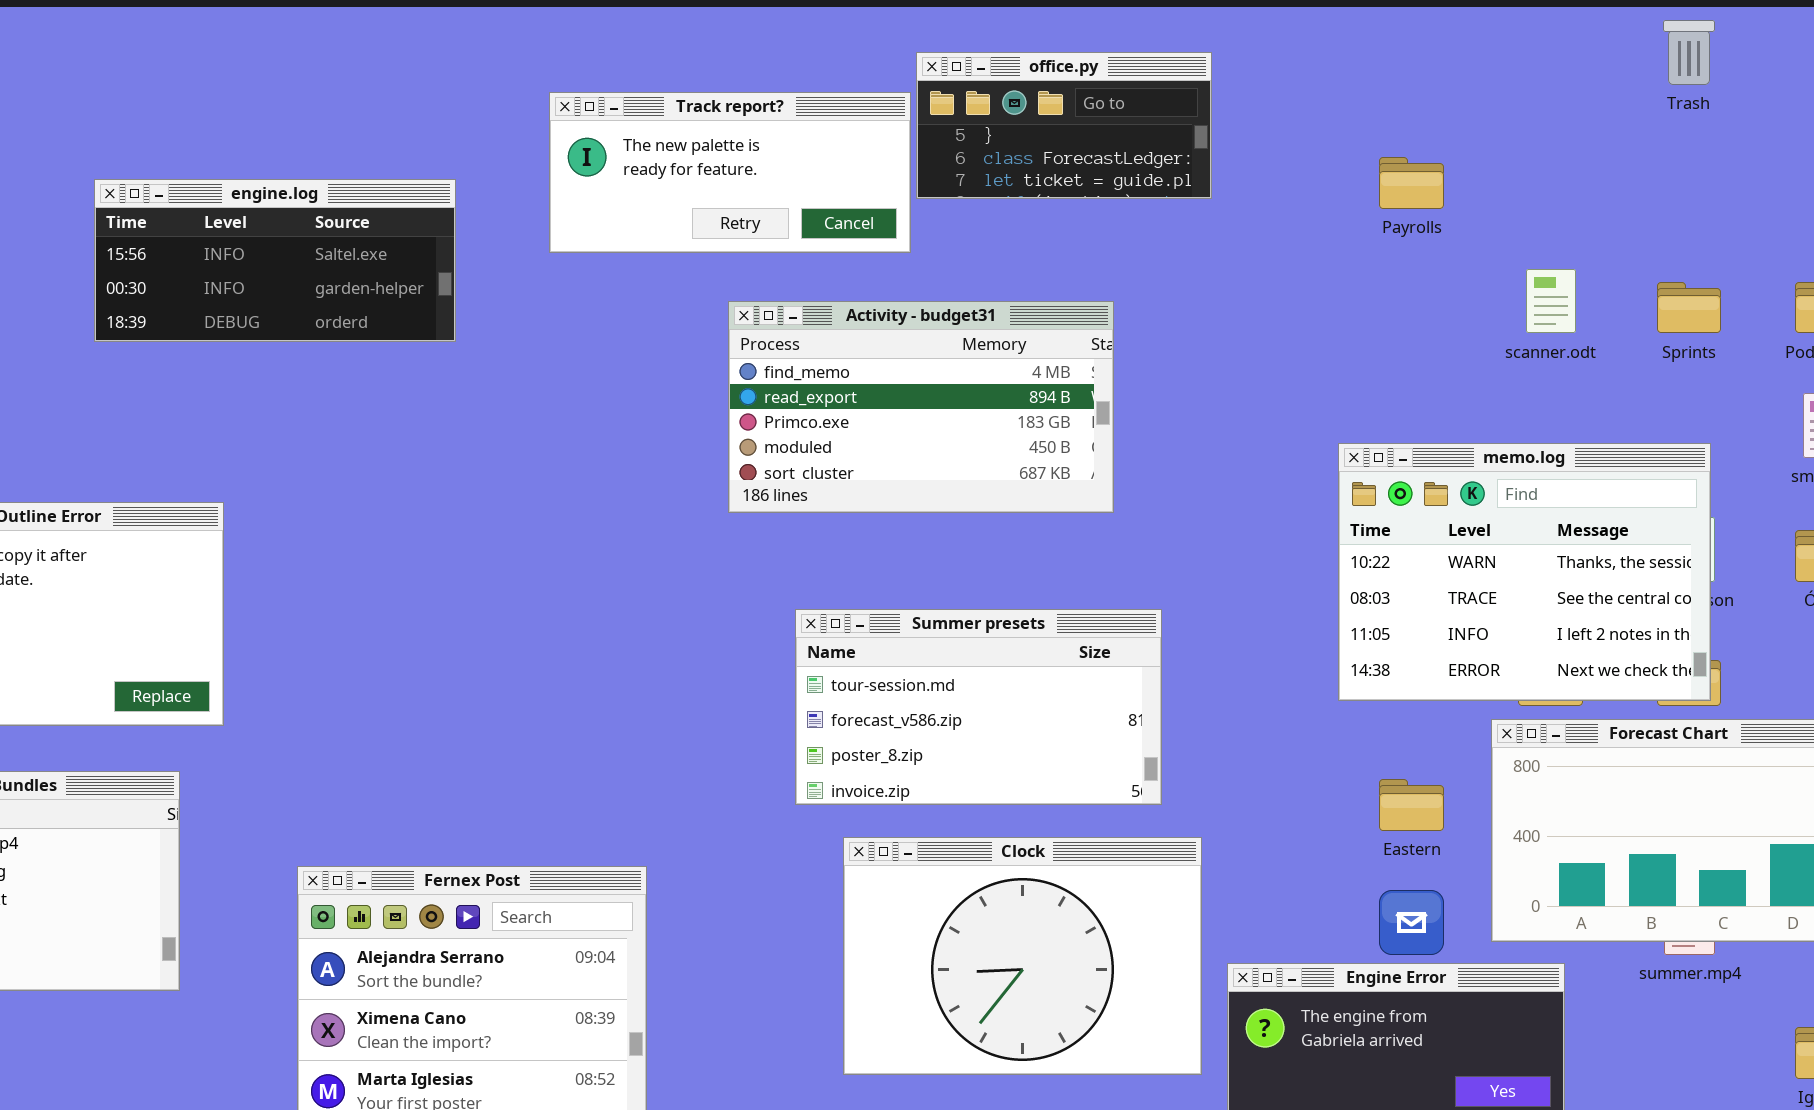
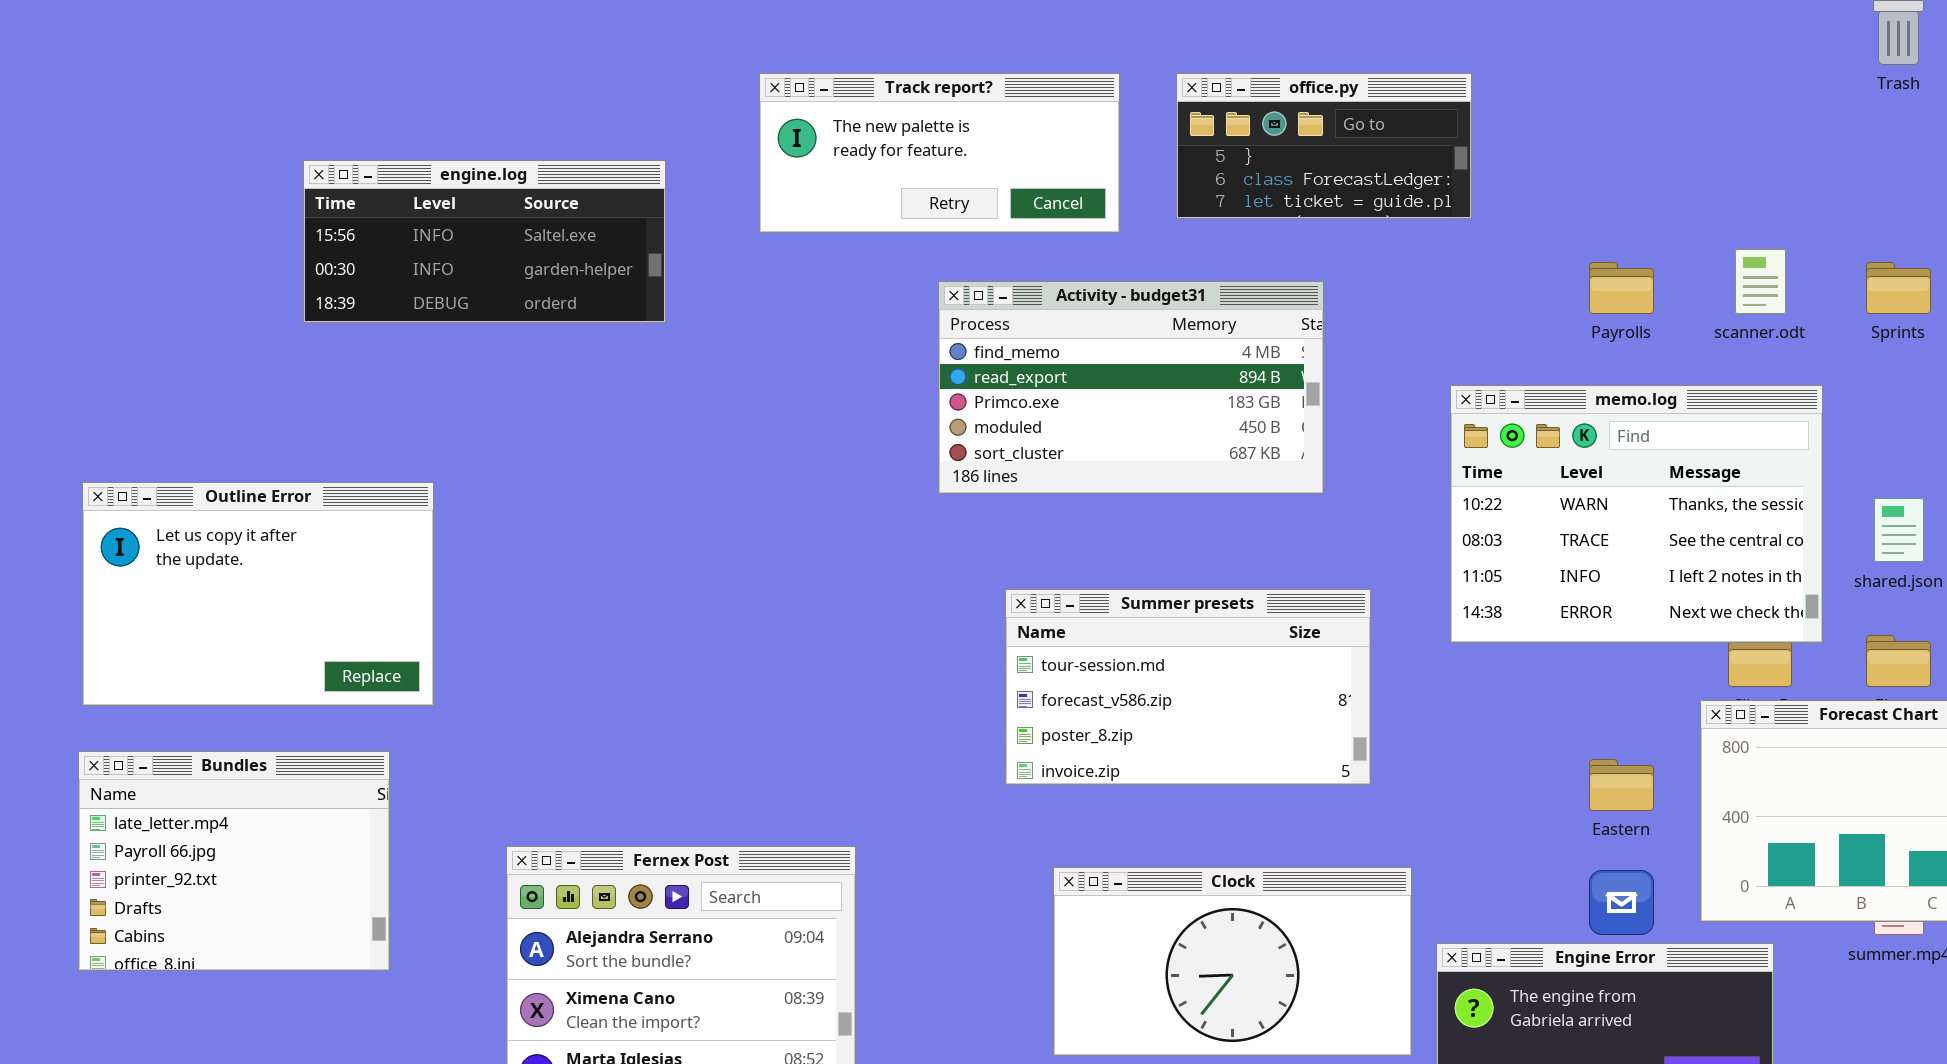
office.py: [916,52,1212,199] -> [1176,73,1472,219], moved
Payrolls: [1379,157,1444,209] -> [1589,262,1654,314], moved
memo.log: [1338,443,1711,701] -> [1450,385,1823,643], moved
Clock: [843,837,1202,1075] -> [1053,867,1412,1056], resized

